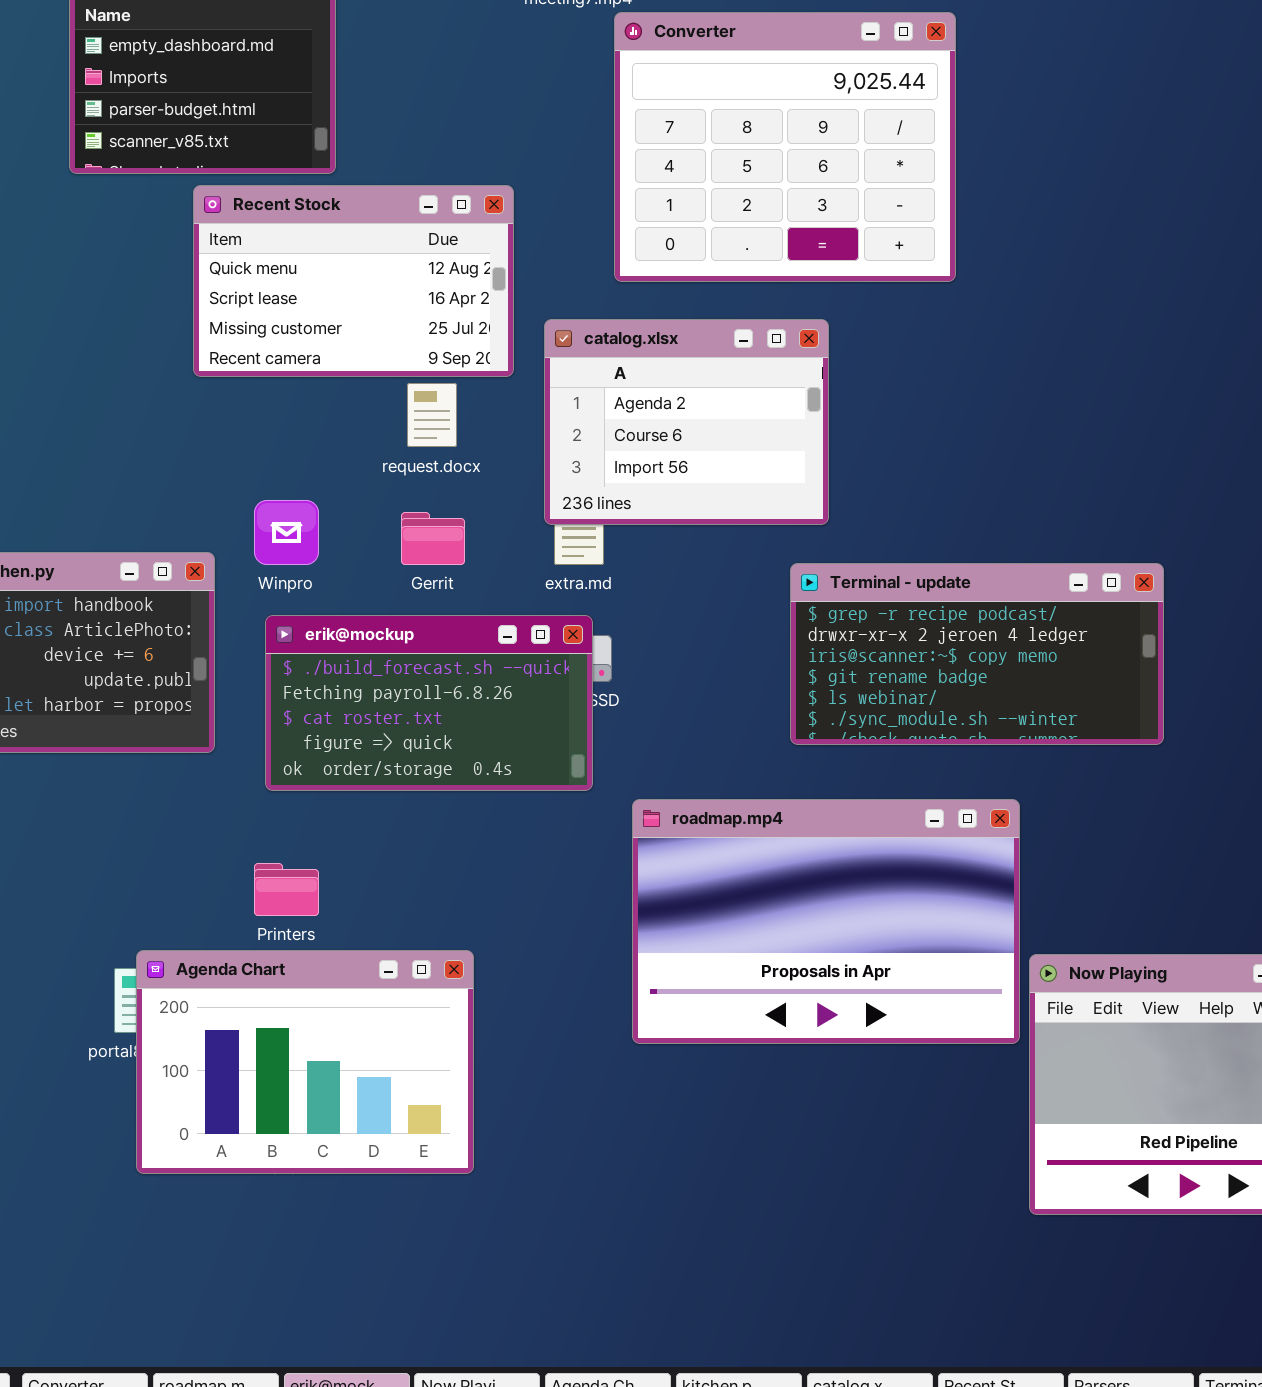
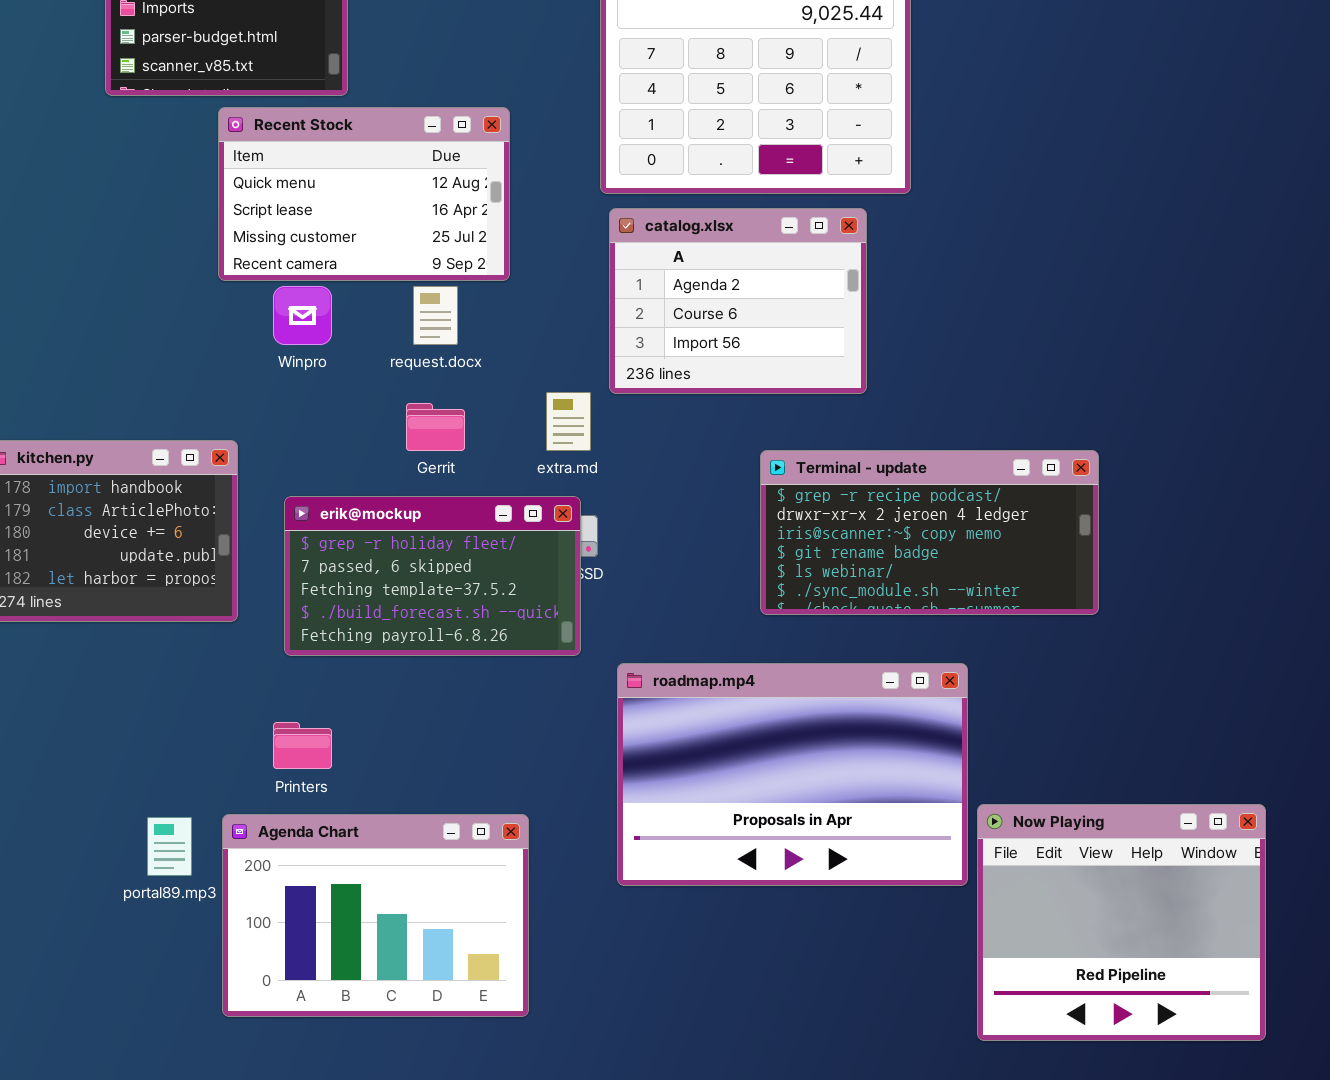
catalog.xlsx: [544,319,829,525] -> [609,208,867,394], moved
Winpro: [254,500,319,565] -> [273,286,332,345], moved
erik@mockup: [265,615,593,791] -> [284,496,581,656], scrolled up 3 rows
Agenda Chart: [136,950,474,1174] -> [222,814,529,1017], moved

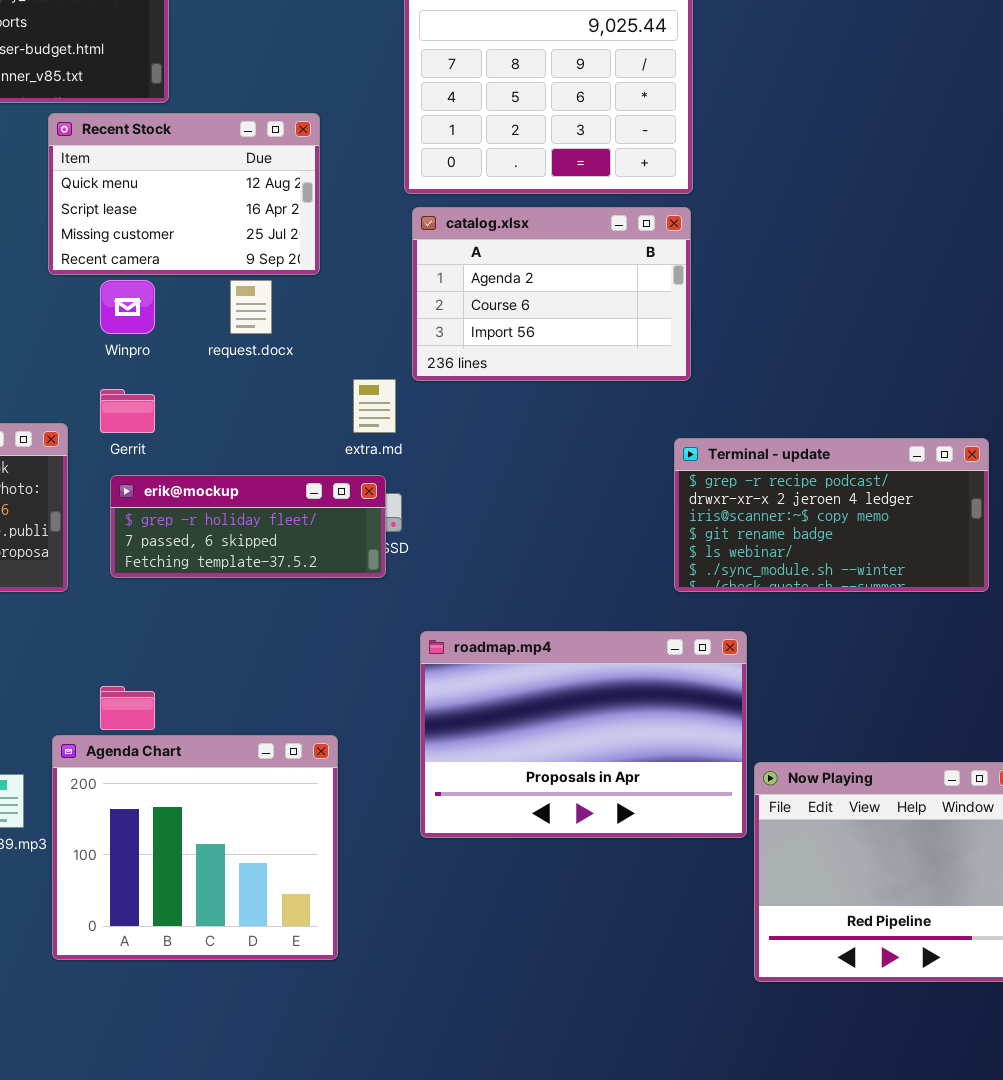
catalog.xlsx: [609,208,867,394] -> [412,207,691,381], resized
Gerrit: [406,403,465,451] -> [100,389,155,433], moved
Terminal - update: [760,450,1099,615] -> [674,438,989,592], moved
erik@mockup: [284,496,581,656] -> [110,475,386,578], resized
Agenda Chart: [222,814,529,1017] -> [52,735,338,960], resized

